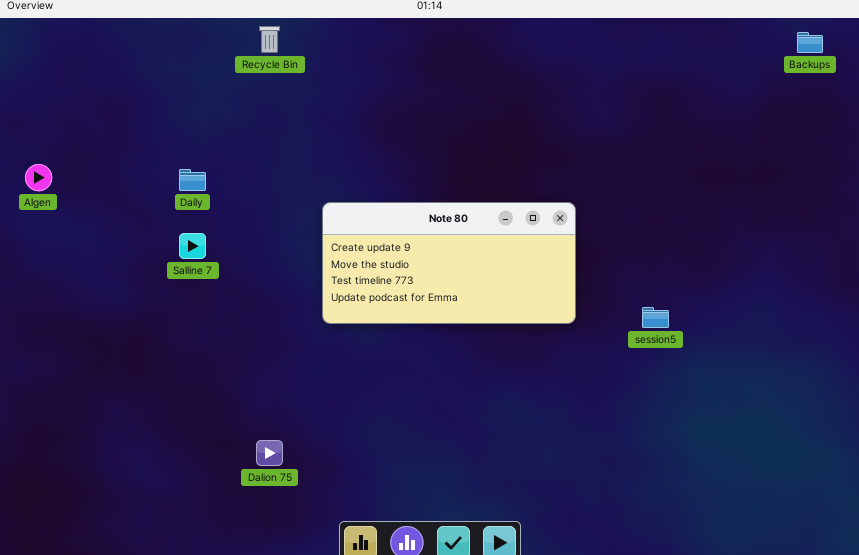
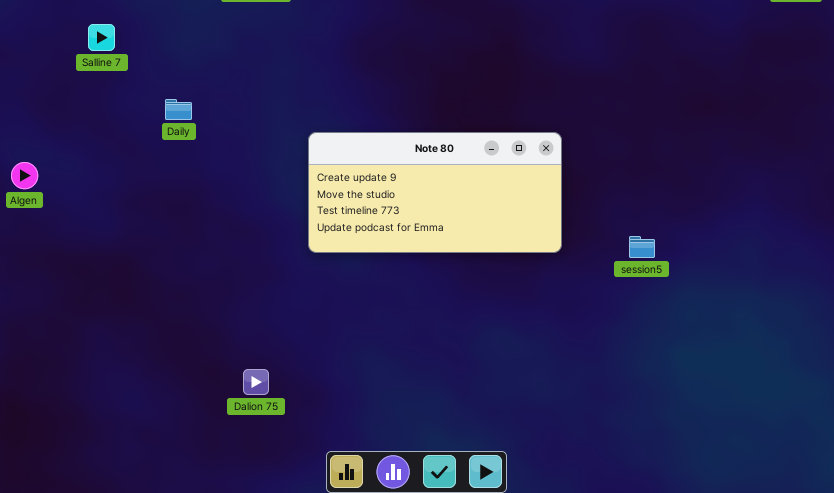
Algen: [25,164,52,191] -> [11,162,38,189], moved
Salline 7: [179,233,206,259] -> [88,24,115,51], moved

